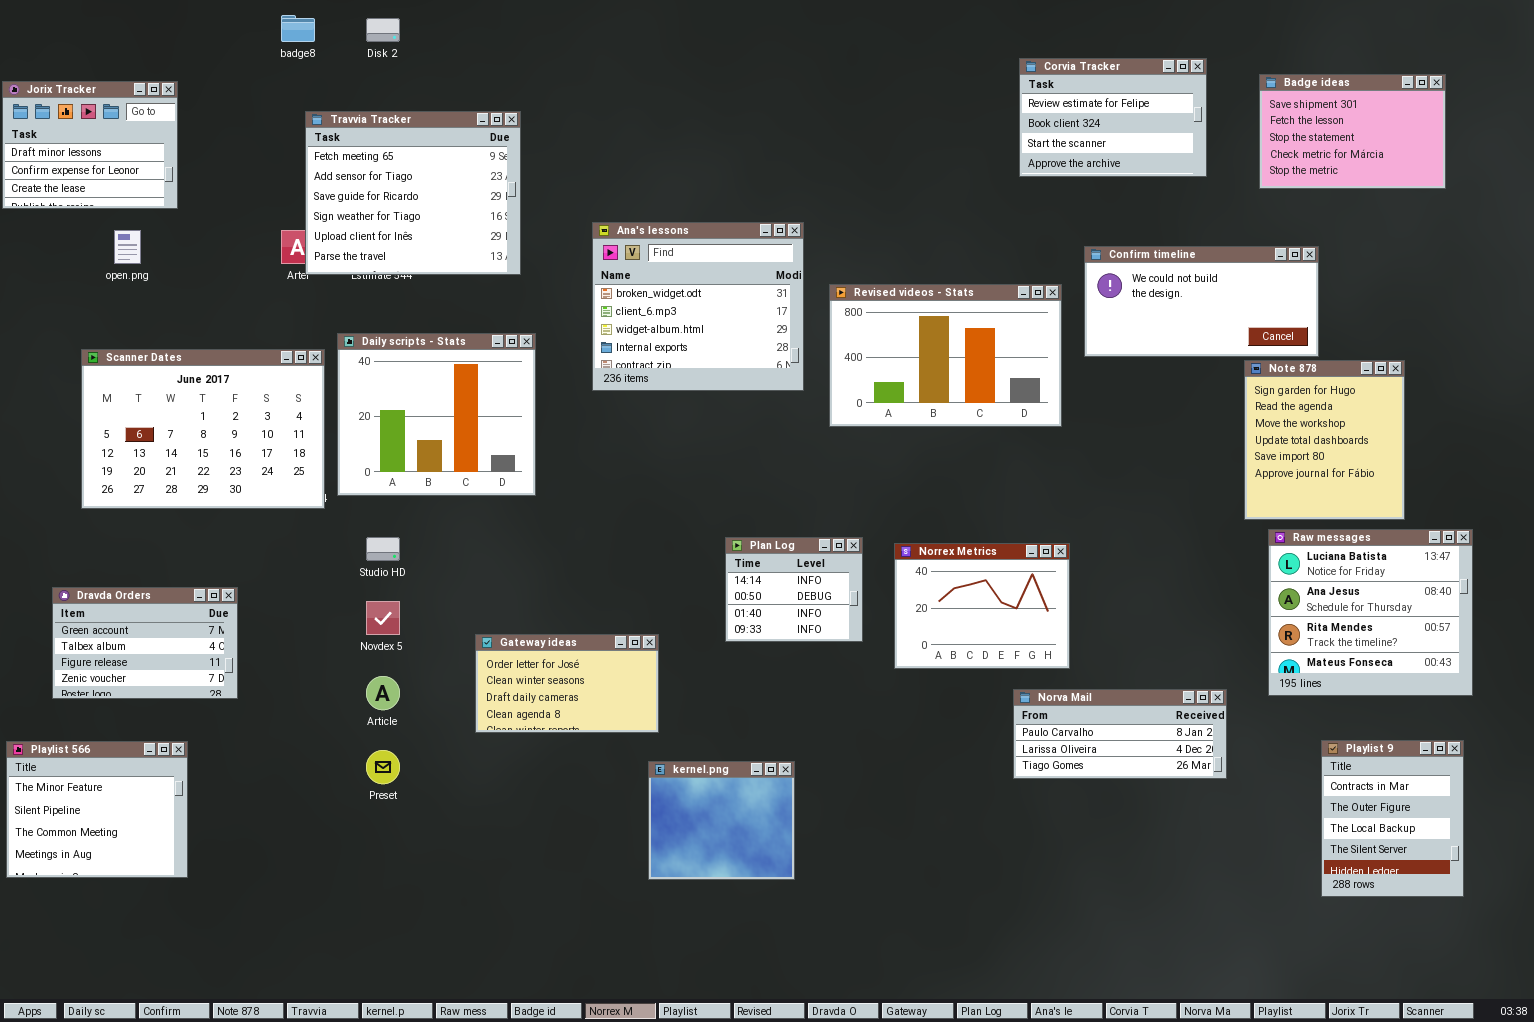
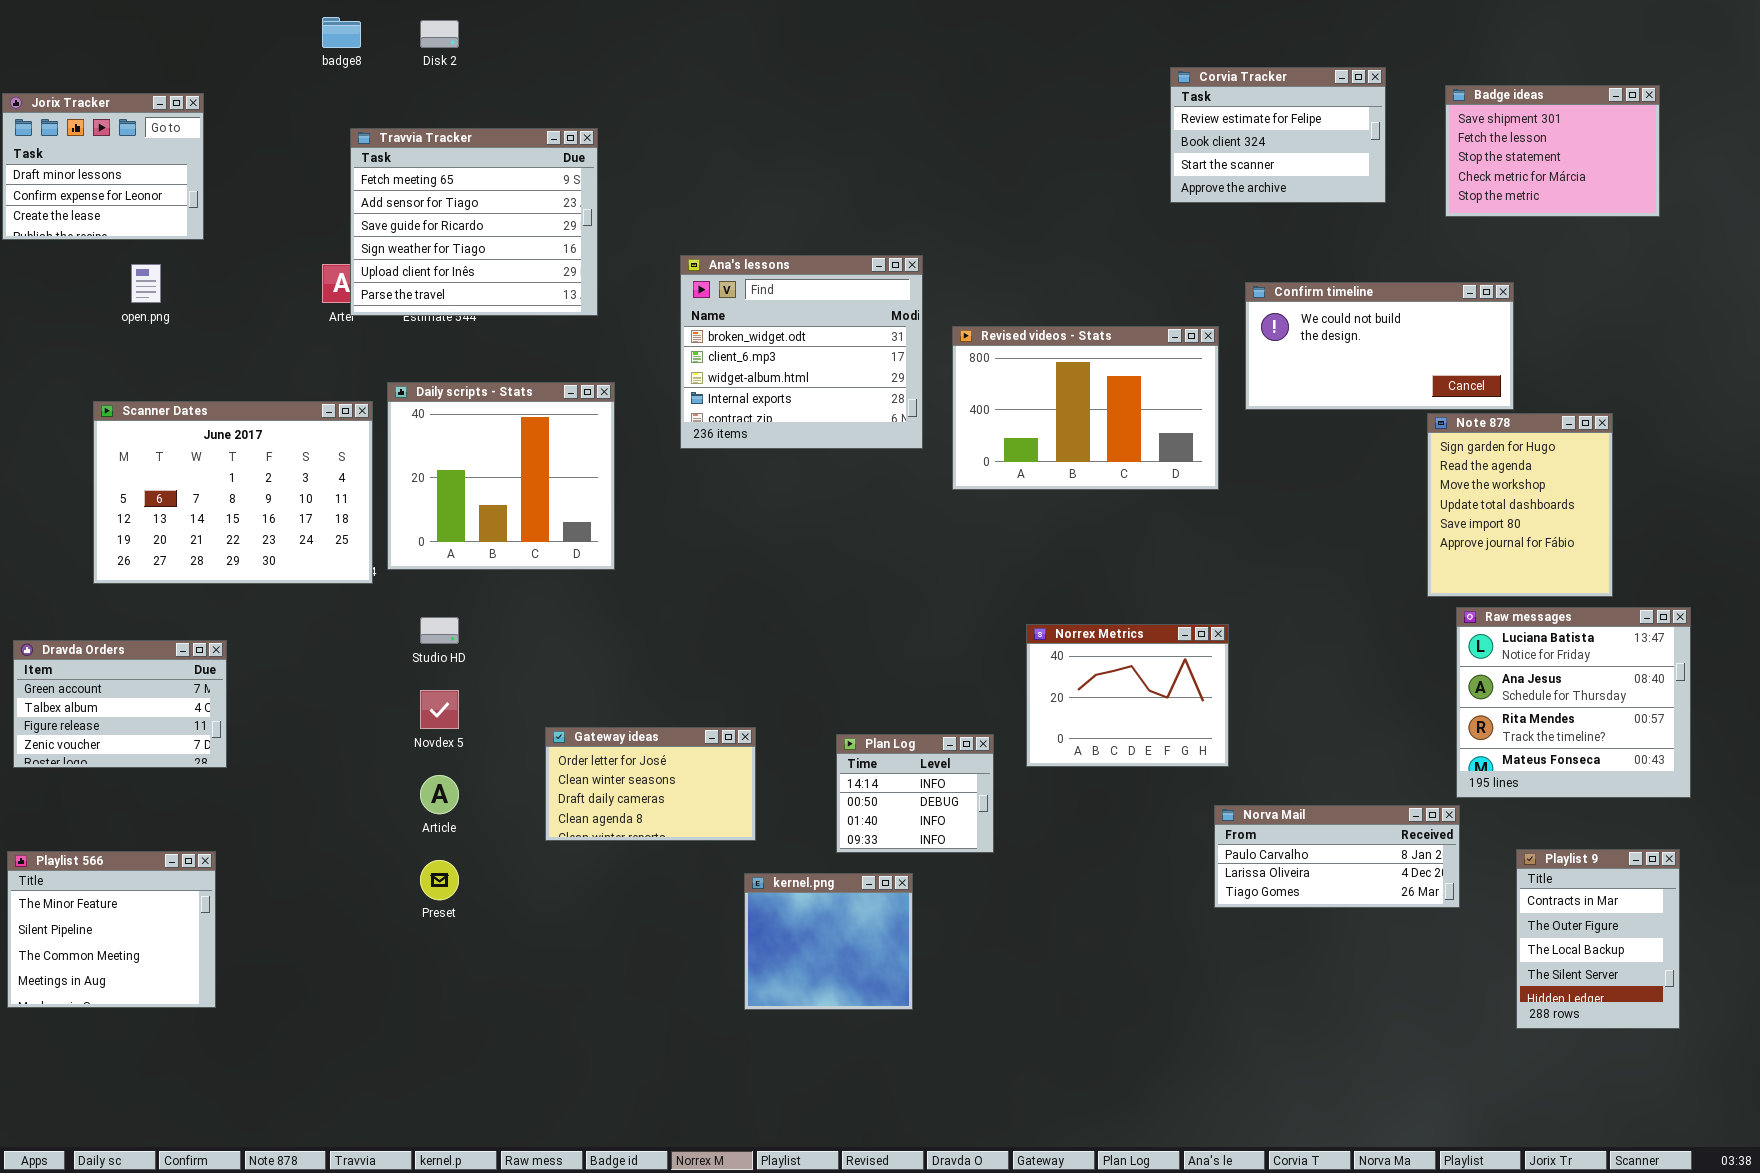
Plan Log: [725,537,863,642] -> [836,734,994,853], moved
Dravda Orders: [52,587,238,699] -> [13,640,227,768], moved
Norva Mail: [1013,689,1227,779] -> [1214,805,1460,908], moved

